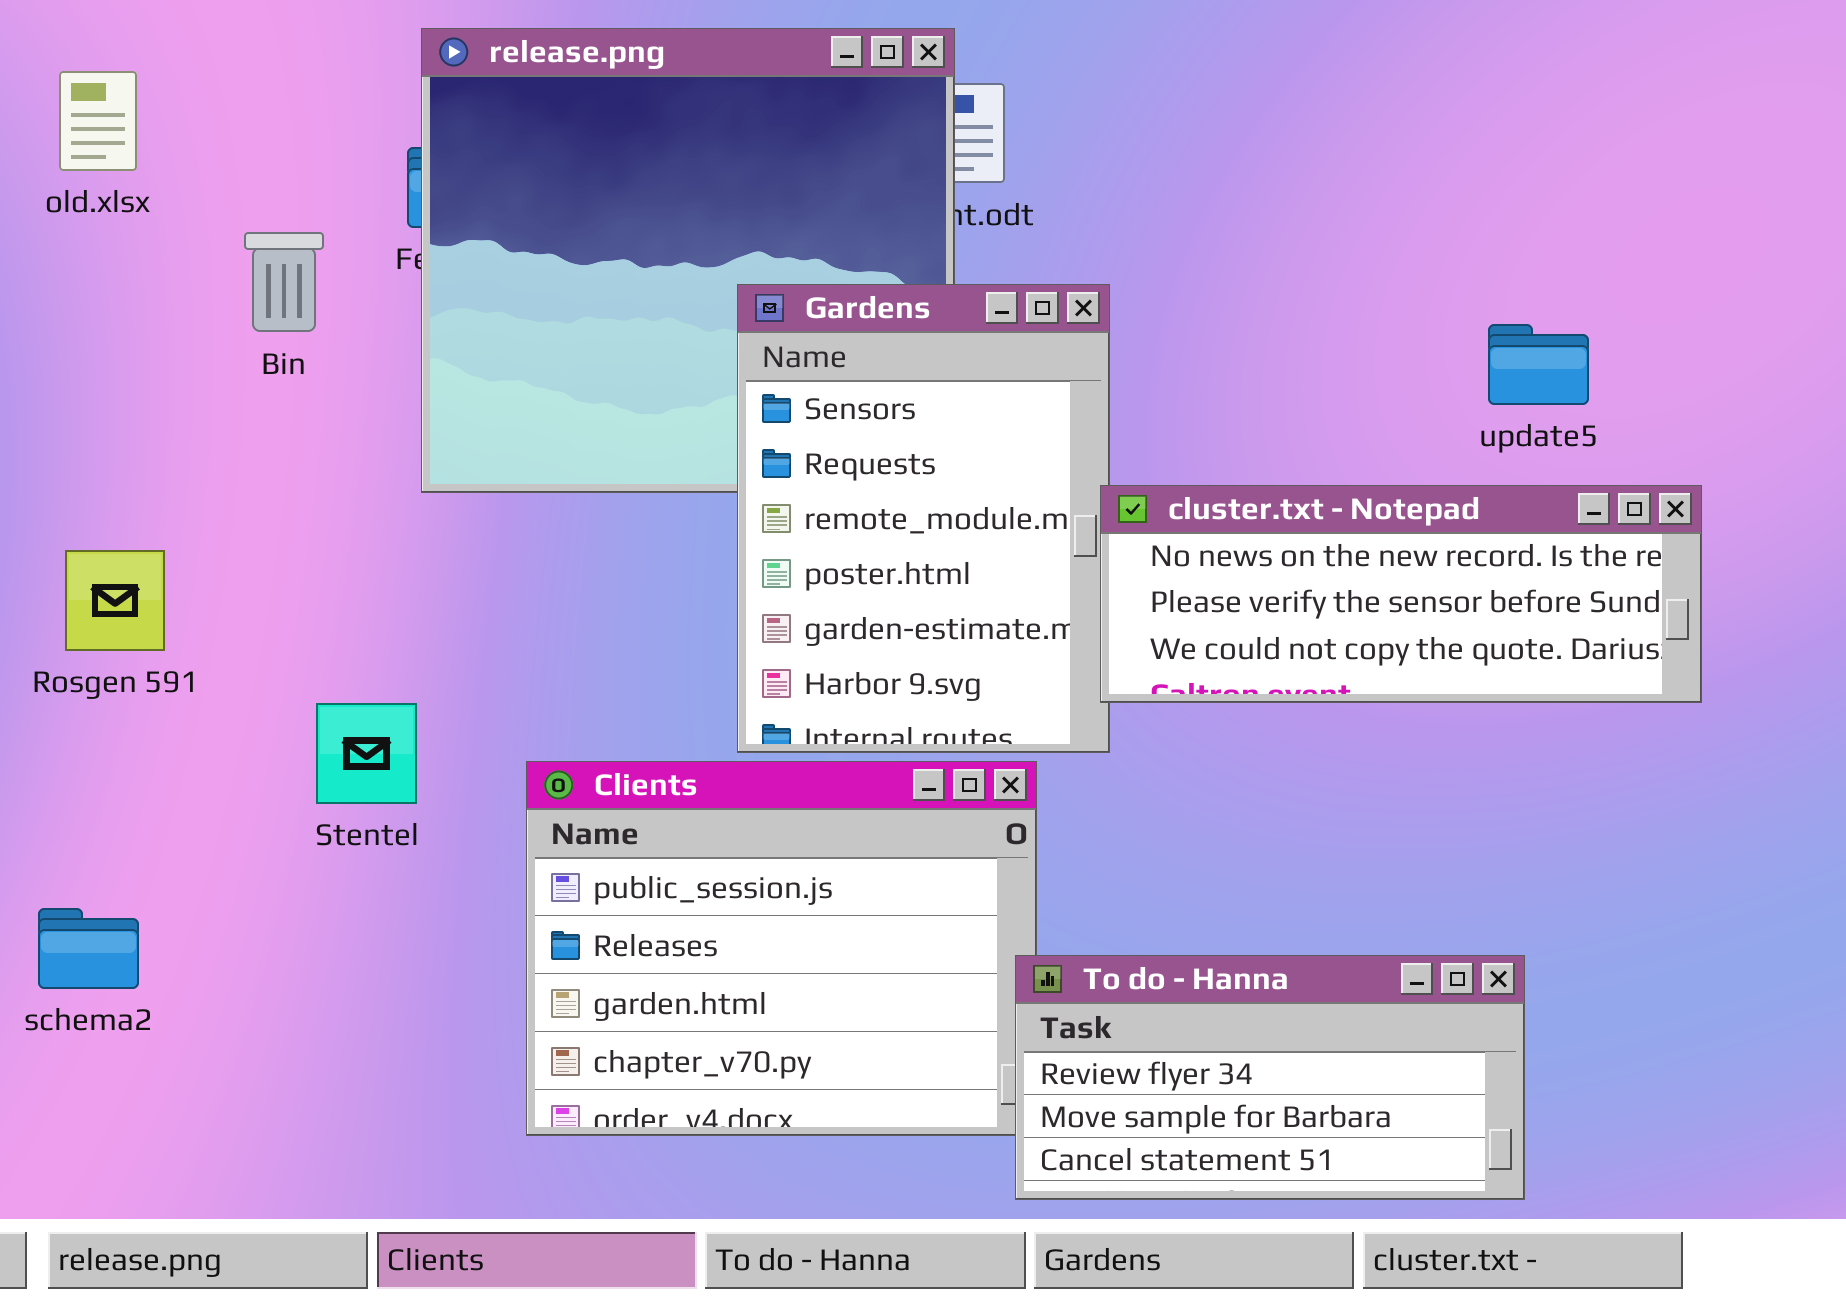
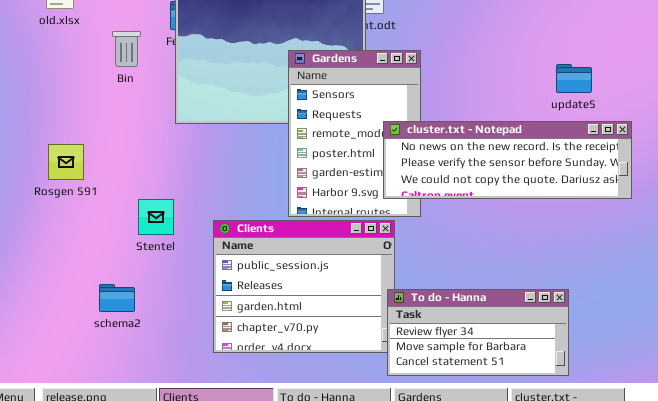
cluster.txt - Notepad: [1100,485,1702,703] -> [383,121,632,199], resized
schema2: [38,908,139,989] -> [99,284,135,312], moved

